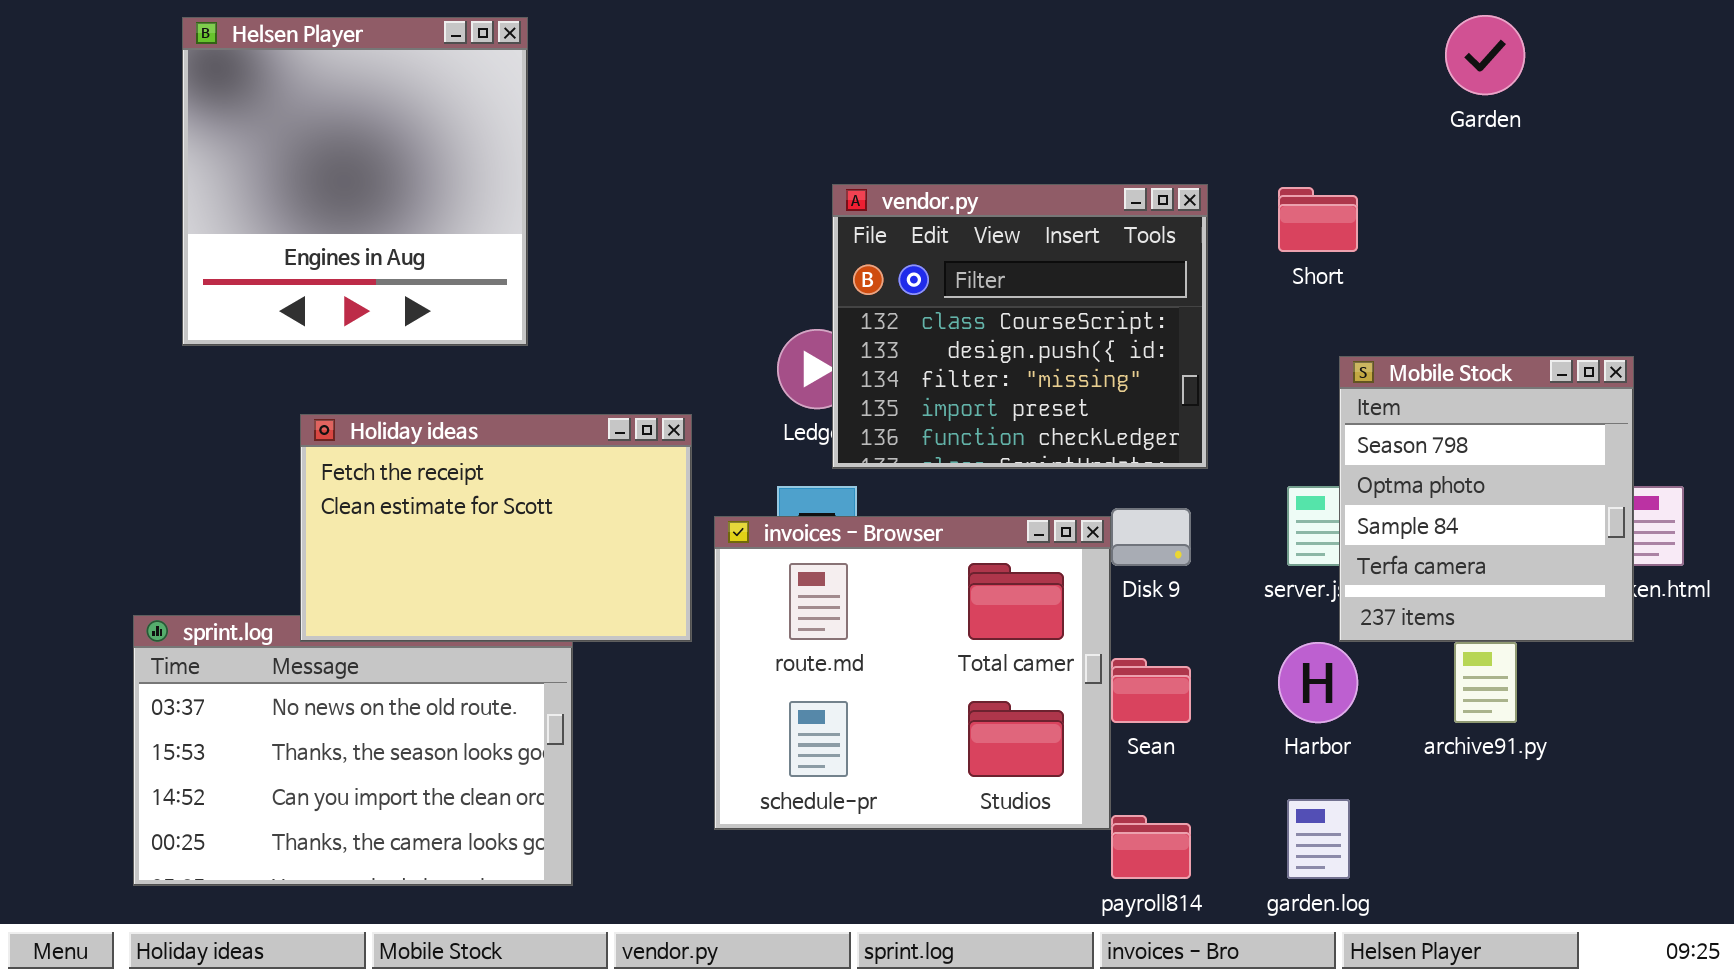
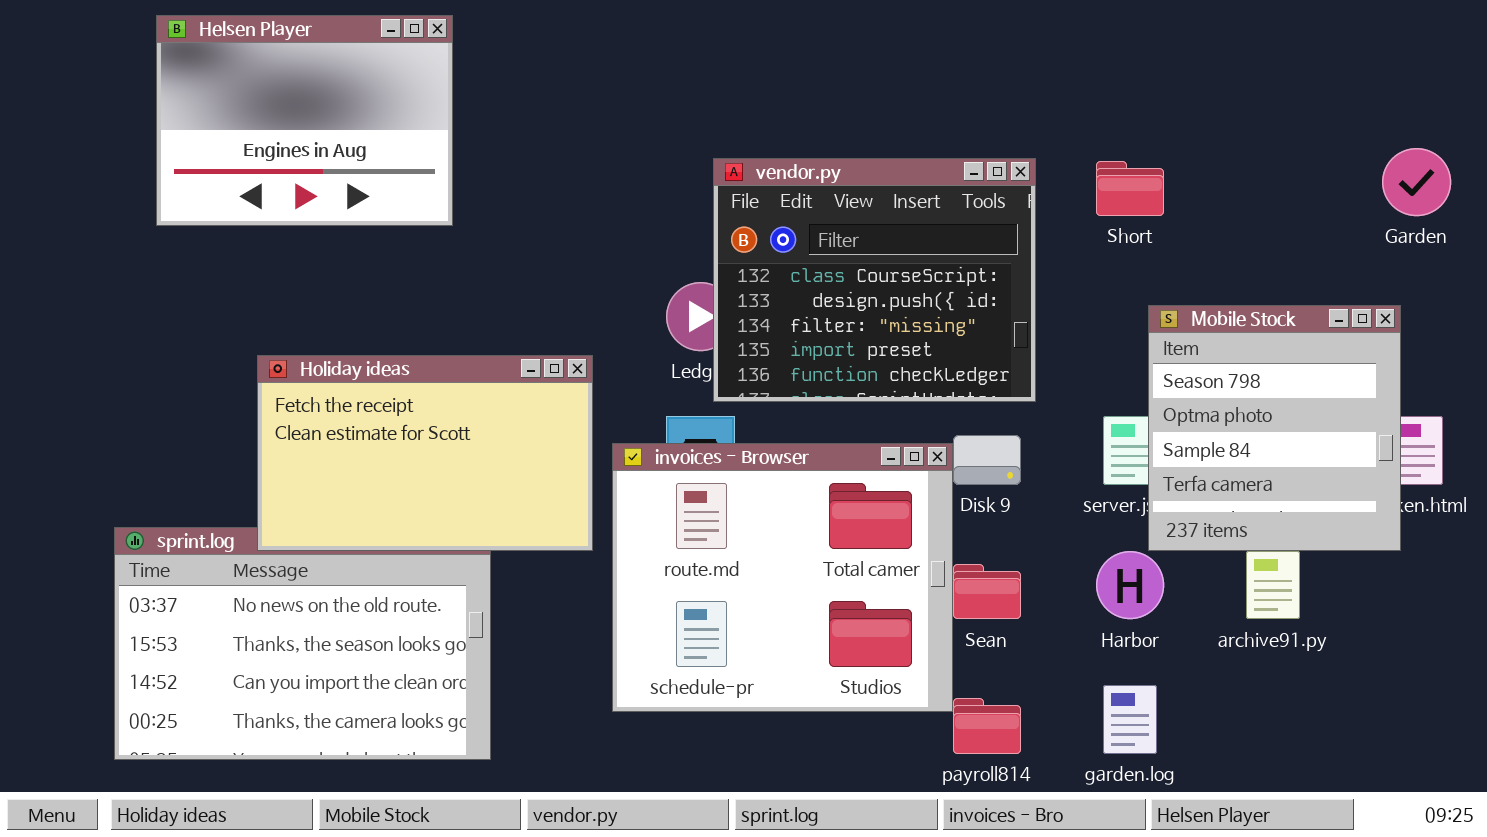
Garden: [1445,15,1525,95] -> [1382,148,1451,216], moved
Helsen Player: [182,17,528,346] -> [156,15,453,226], resized

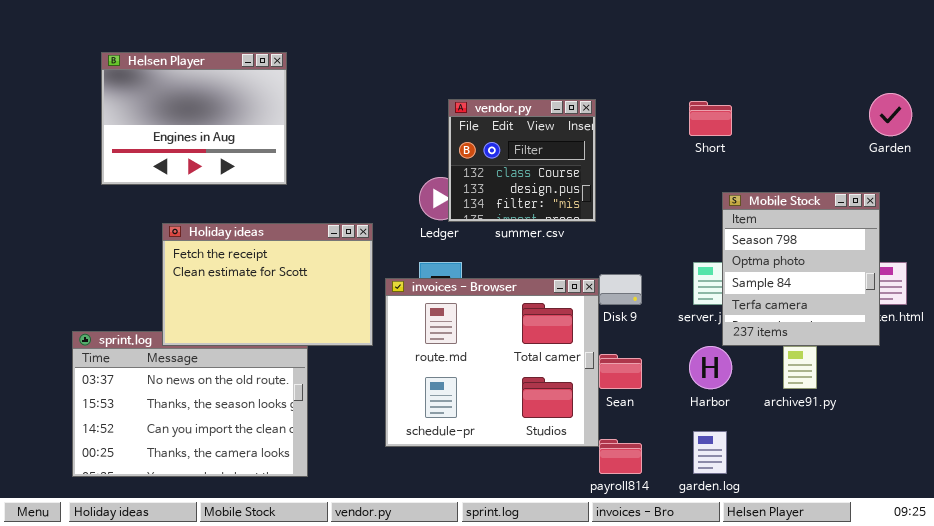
Helsen Player: [156,15,453,226] -> [101,52,287,185], moved
vendor.py: [713,158,1036,402] -> [448,99,596,222], resized

